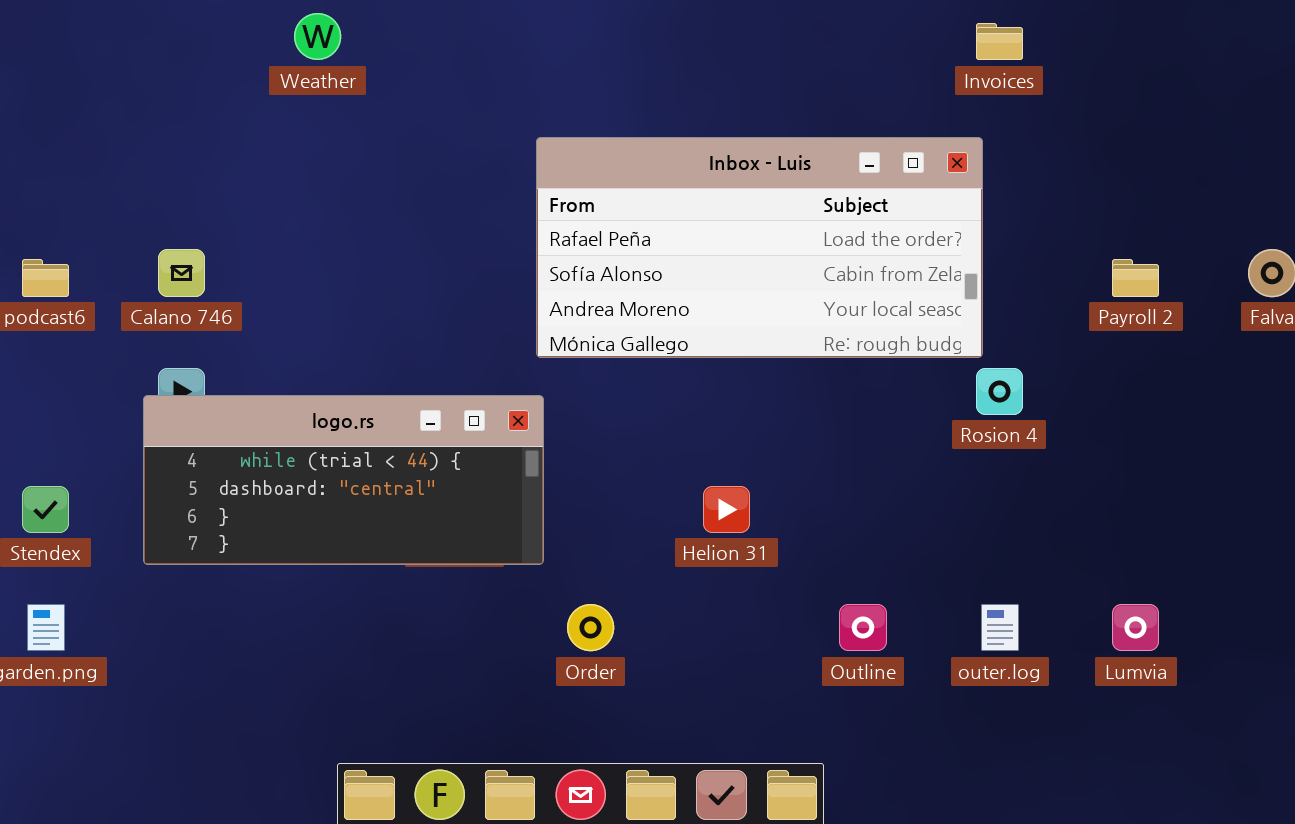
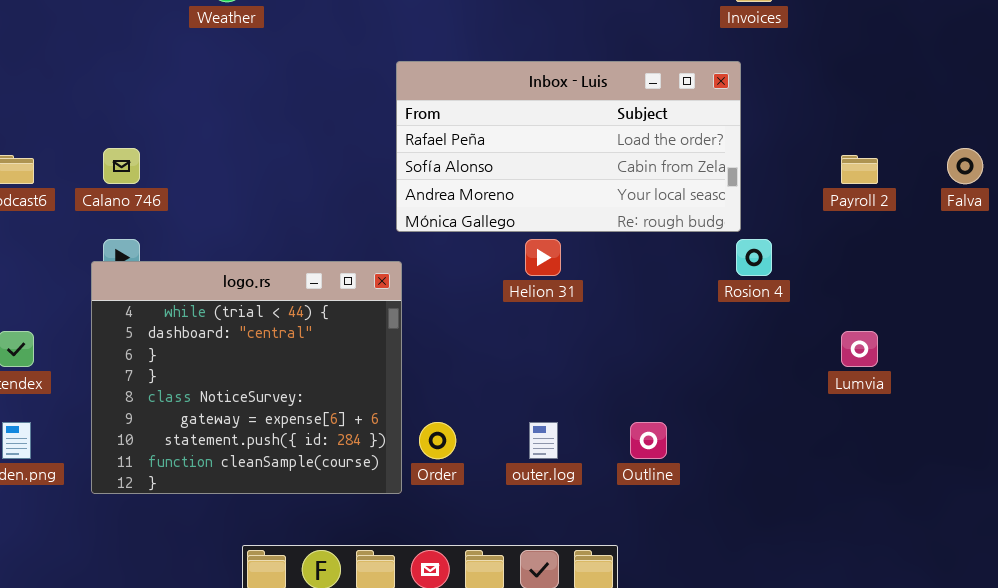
logo.rs: [143,395,544,565] -> [91,261,402,494], resized
Helion 31: [703,486,750,533] -> [525,239,561,276], moved
outer.log: [981,604,1019,651] -> [529,422,558,459], moved
Lumvia: [1112,604,1159,651] -> [841,331,878,367], moved

